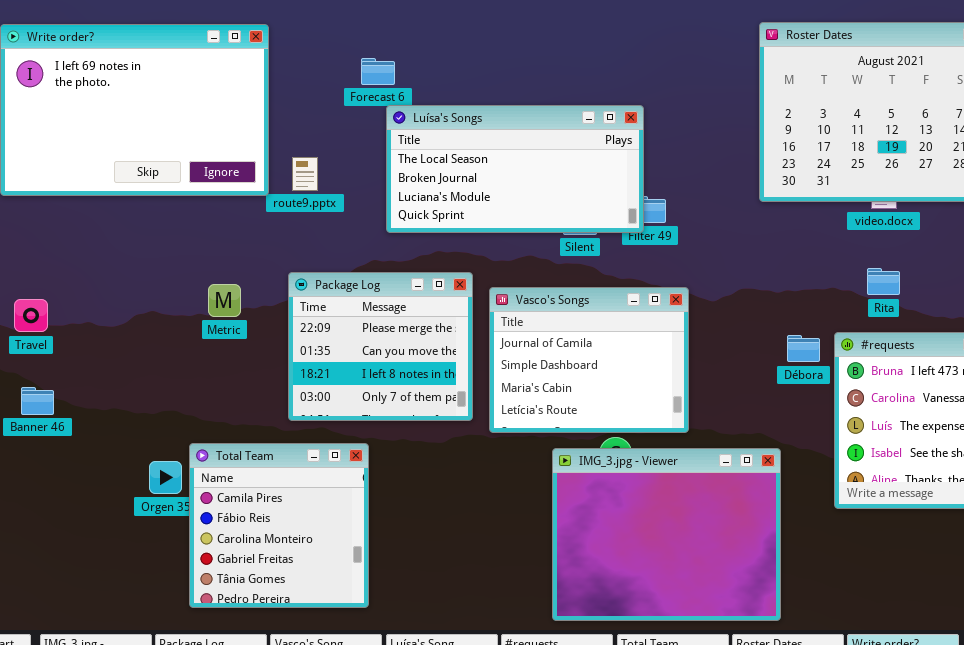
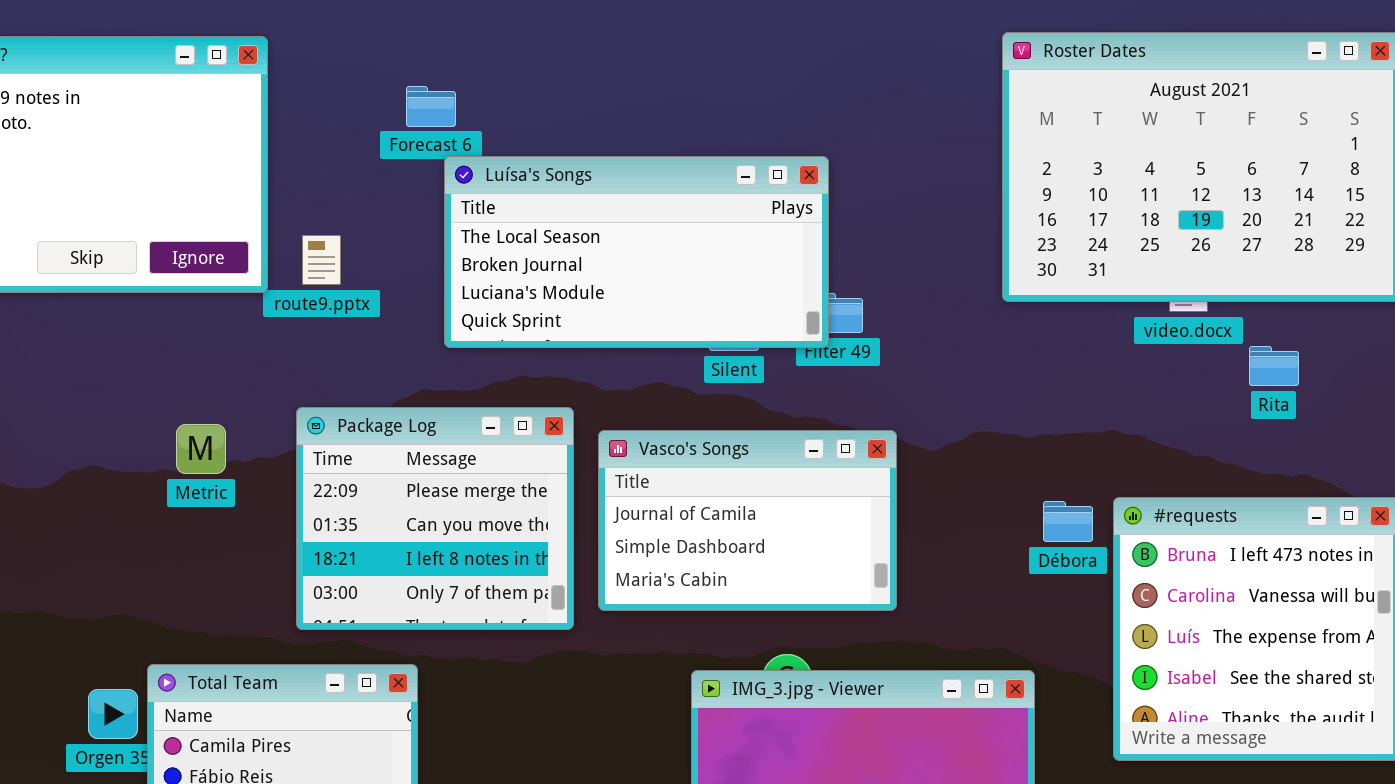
Rita: [867,268,900,295] -> [1249,346,1299,386], moved
Vasco's Songs: [489,287,689,433] -> [598,430,897,611], resized

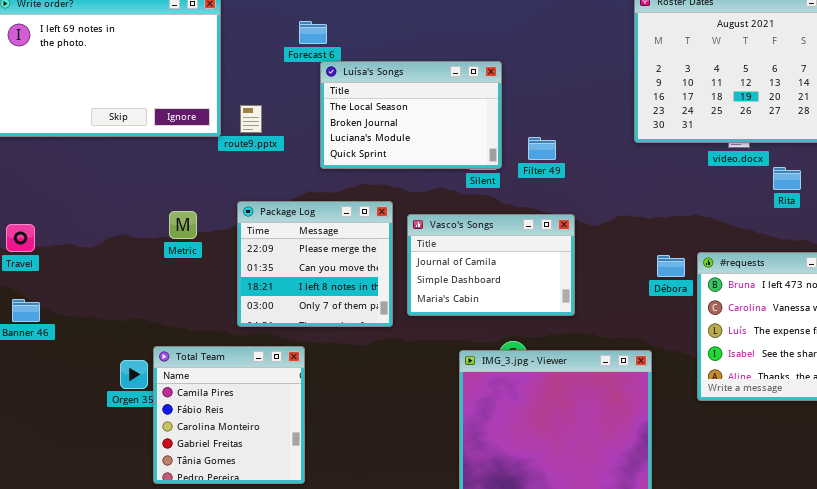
Luísa's Songs: [444,156,829,348] -> [320,61,502,169], resized

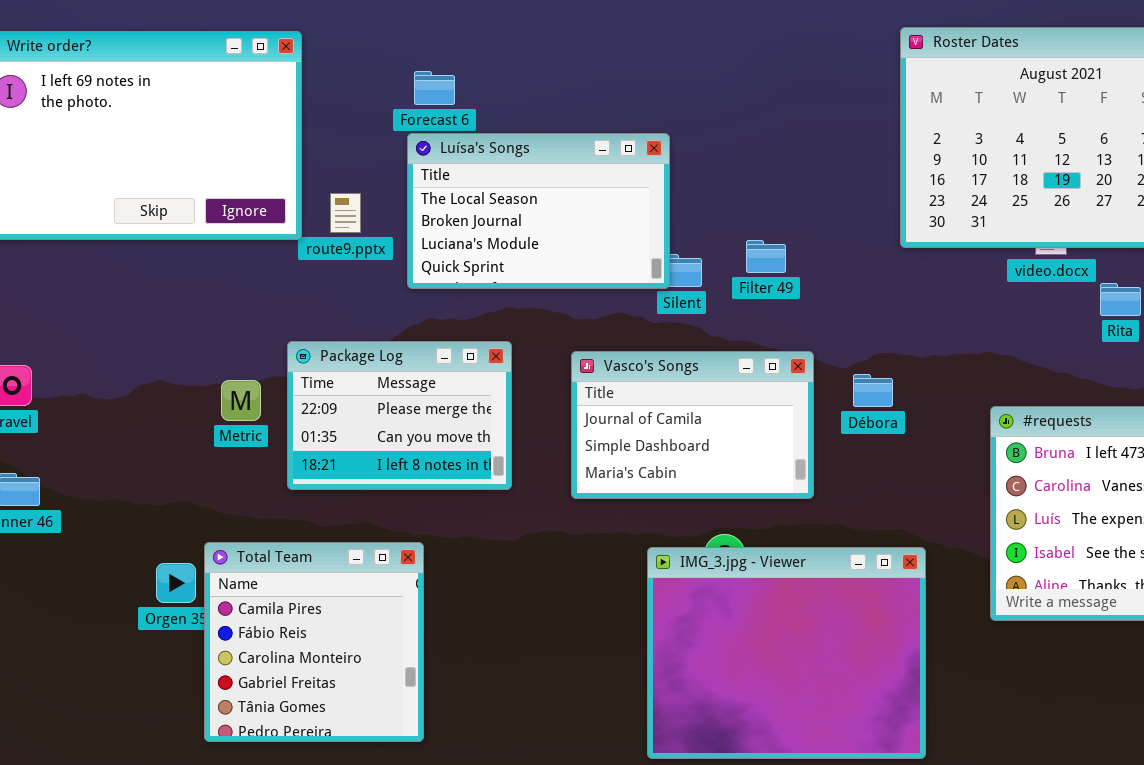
Luísa's Songs: [320,61,502,169] -> [407,133,670,289], moved
Package Log: [237,201,393,327] -> [287,341,512,490], moved, resized
Metric: [169,211,197,239] -> [221,380,261,421], moved
Débora: [657,255,685,277] -> [853,374,893,407], moved

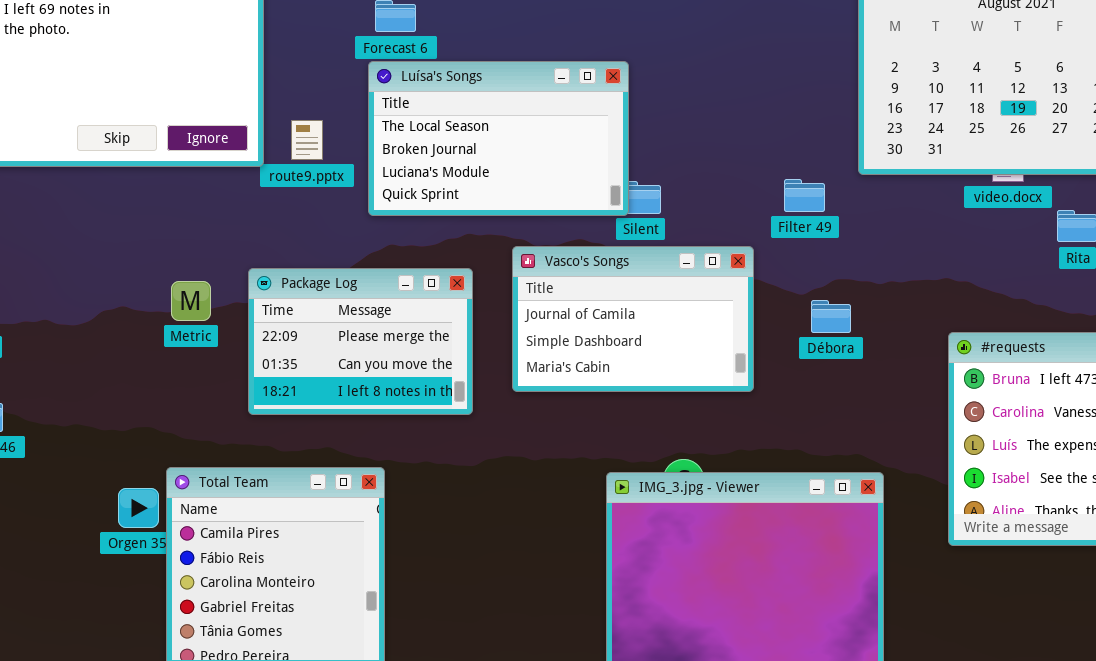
Filter 49: [746,240,786,273] -> [784,179,825,212], moved
Vasco's Songs: [571,351,814,499] -> [512,246,754,392], moved
Metric: [221,380,261,421] -> [171,281,211,321], moved

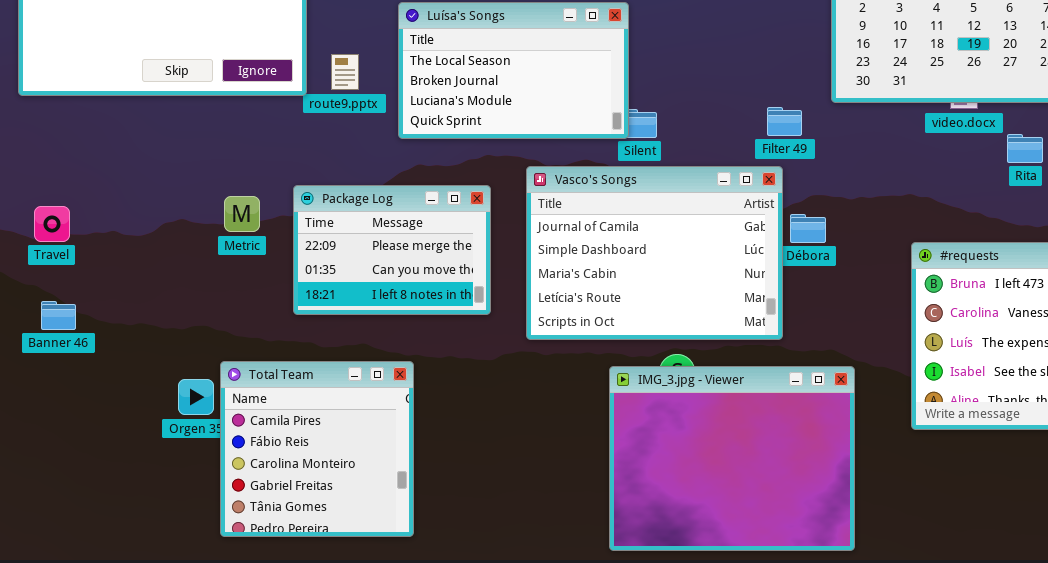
Vasco's Songs: [512,246,754,392] -> [526,166,783,340], resized

